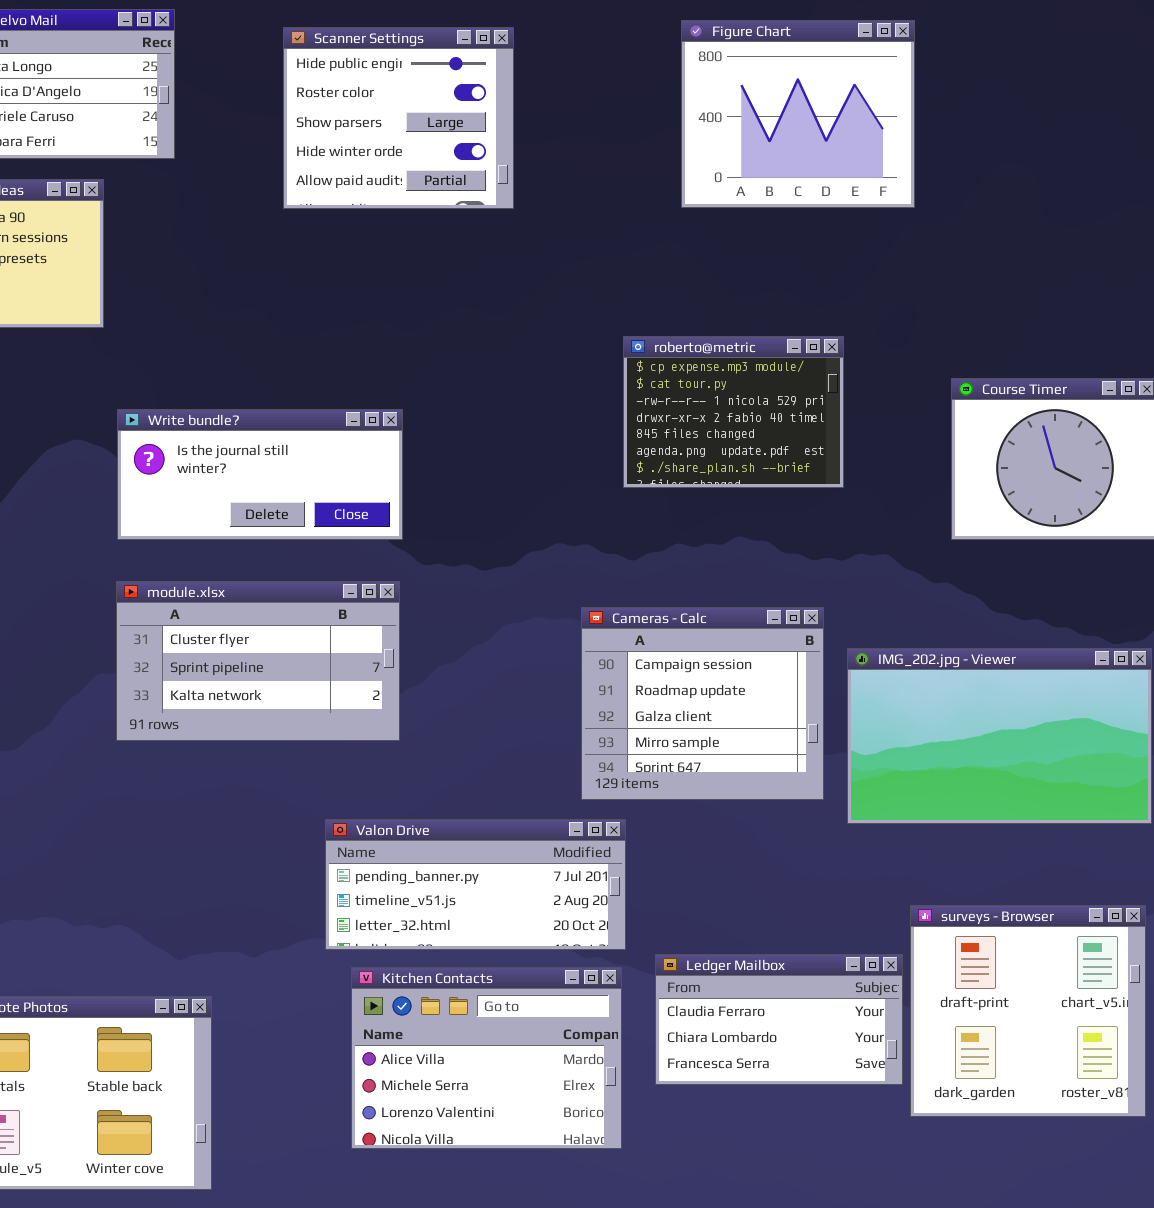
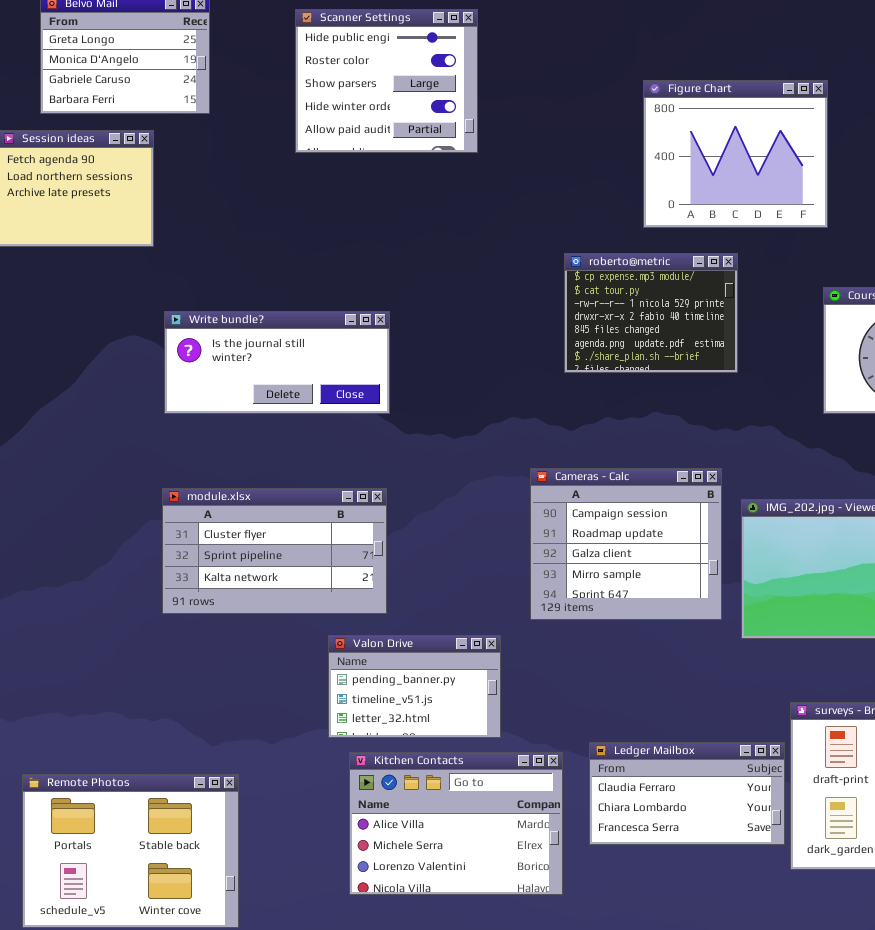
Figure Chart: [681,20,915,208] -> [643,80,828,228], moved
module.xlsx: [116,581,400,741] -> [162,488,387,614], moved
Valon Drive: [325,819,626,950] -> [328,635,501,738], resized

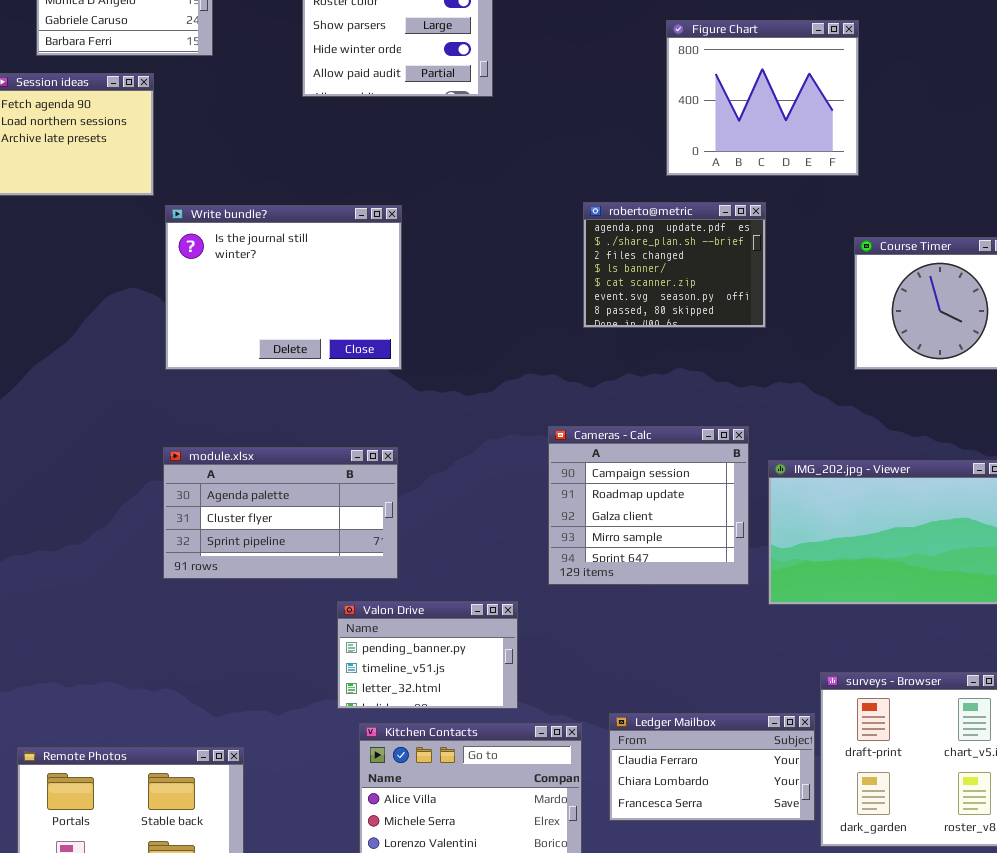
roberto@metric: [564,253,738,373] -> [583,202,766,328], scrolled down 5 rows
Write bundle?: [164,311,390,414] -> [165,205,402,370], resized
module.xlsx: [162,488,387,614] -> [163,447,398,579], scrolled up 1 row

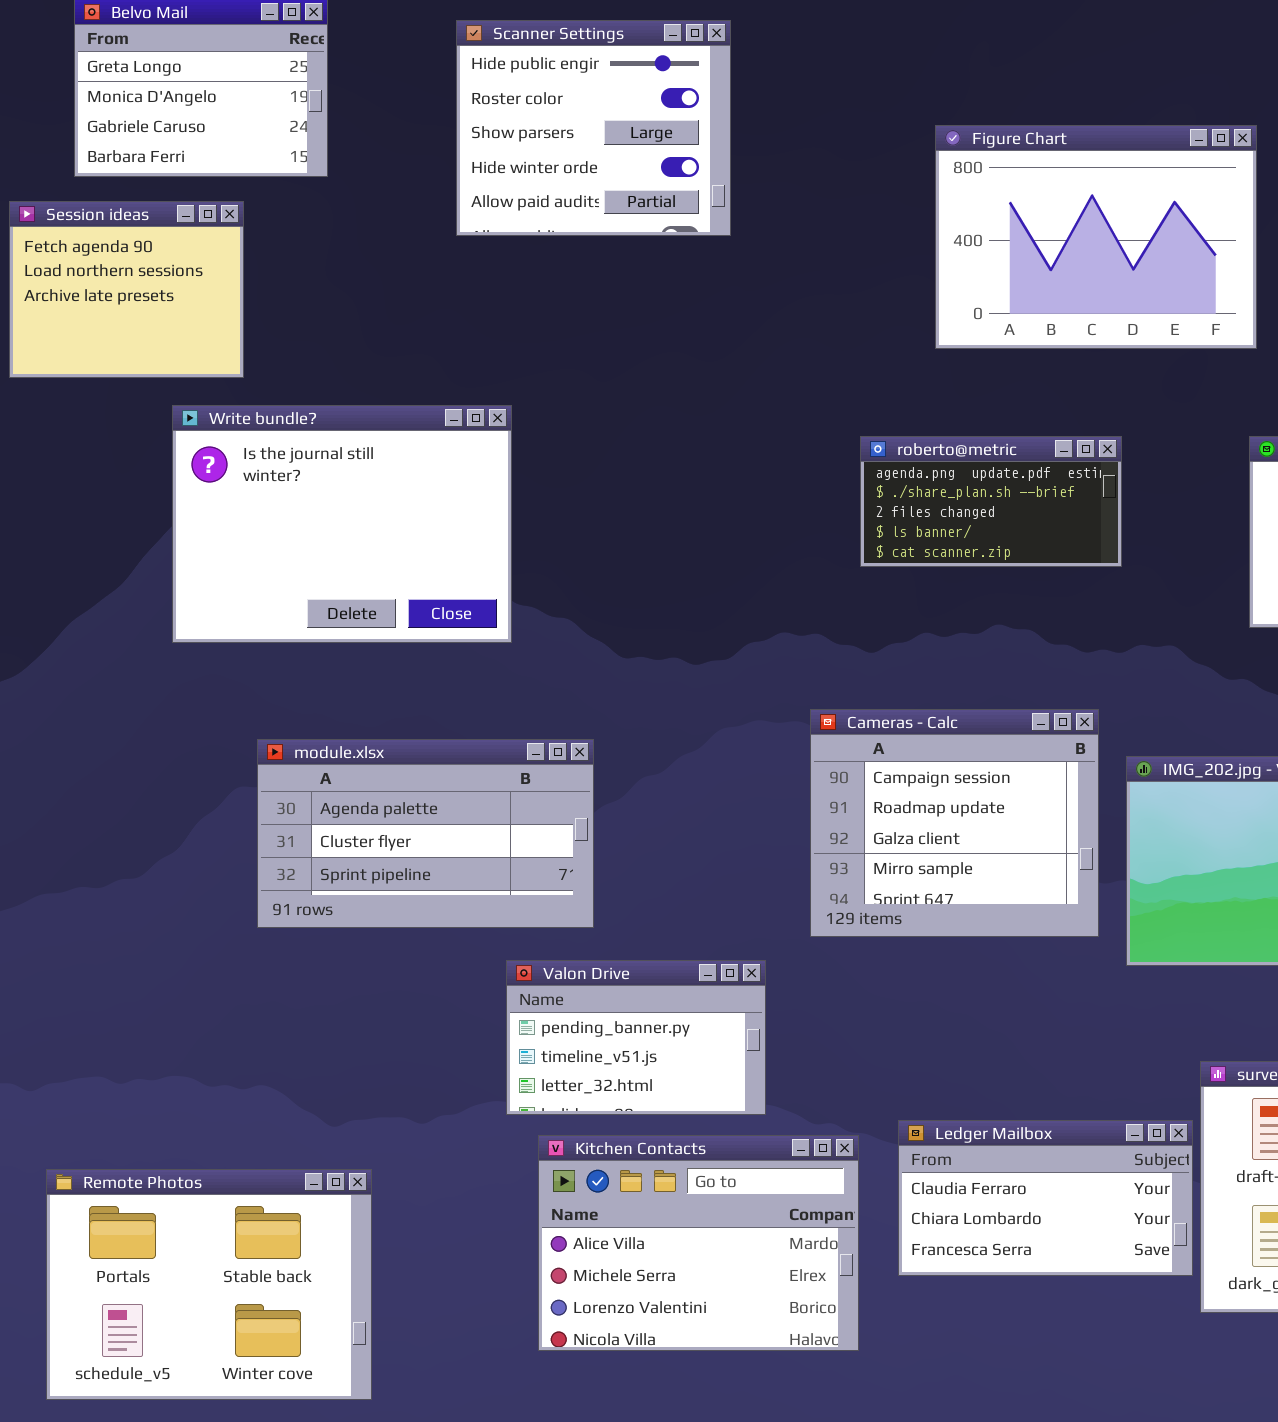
Figure Chart: [666,20,859,176] -> [935,125,1257,349], resized
roberto@metric: [583,202,766,328] -> [860,436,1122,567], resized
Write bundle?: [165,205,402,370] -> [172,405,512,643], moved

